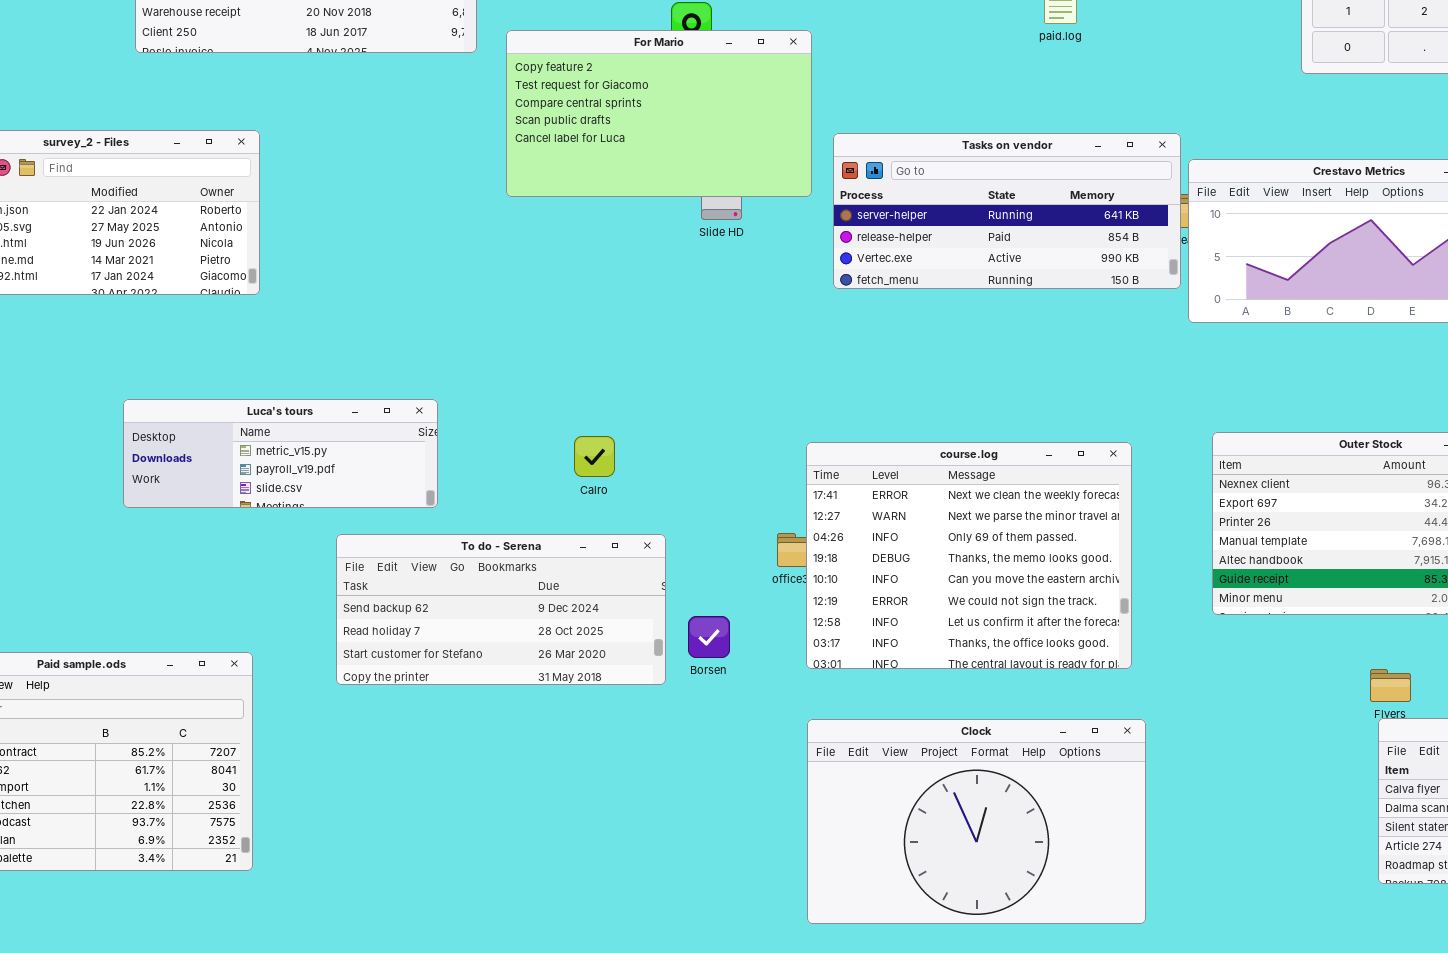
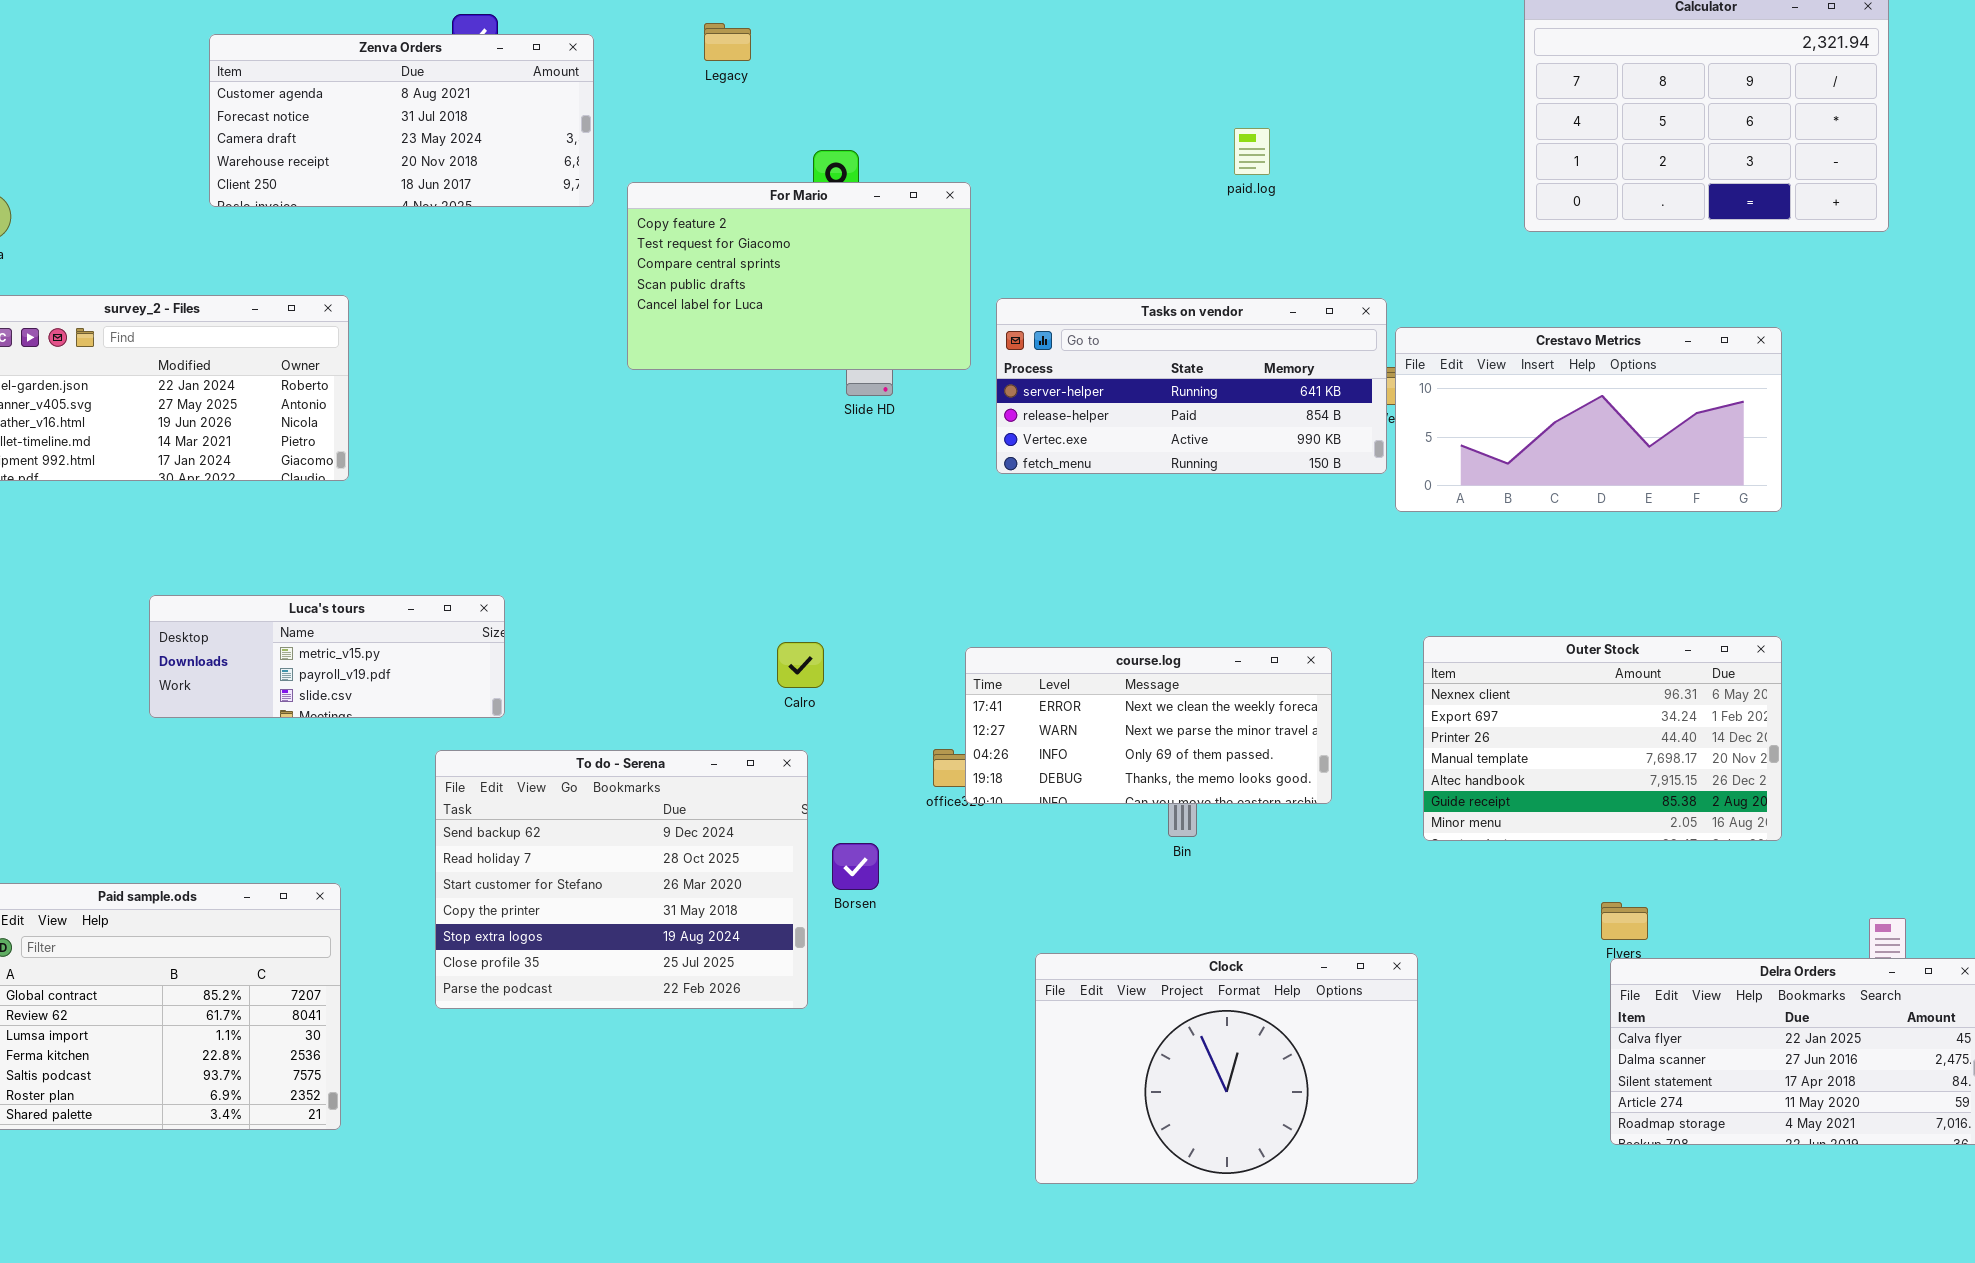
Luca's tours: [123,399,438,508] -> [149,595,505,718], moved
Calro: [574,436,615,477] -> [777,642,824,688], moved
course.log: [806,442,1132,669] -> [965,647,1332,804], resized
To do - Serena: [336,534,666,685] -> [435,750,808,1009], resized
Clock: [807,719,1146,924] -> [1035,953,1418,1184], moved

